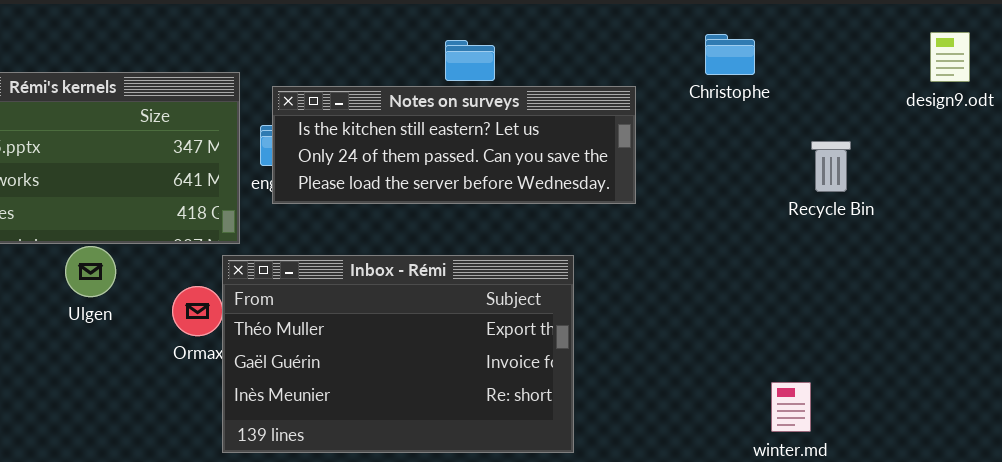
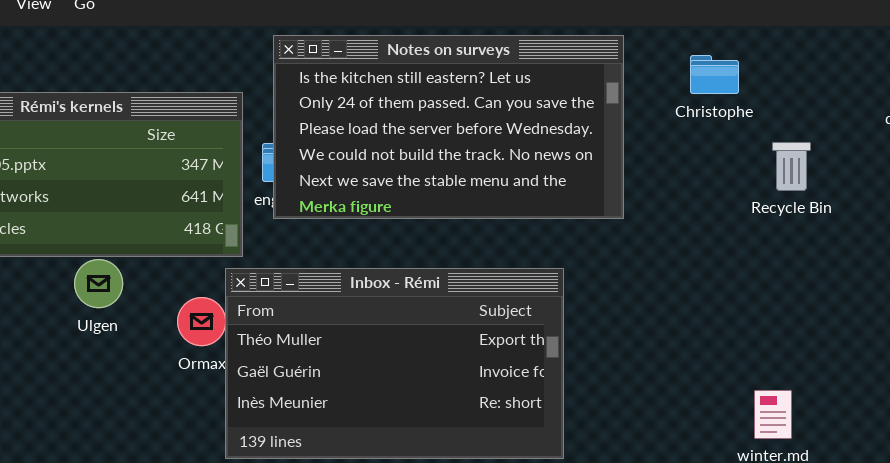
Notes on surveys: [272,86,636,204] -> [273,35,624,219], resized
Recycle Bin: [811,141,851,192] -> [772,142,811,191], moved

